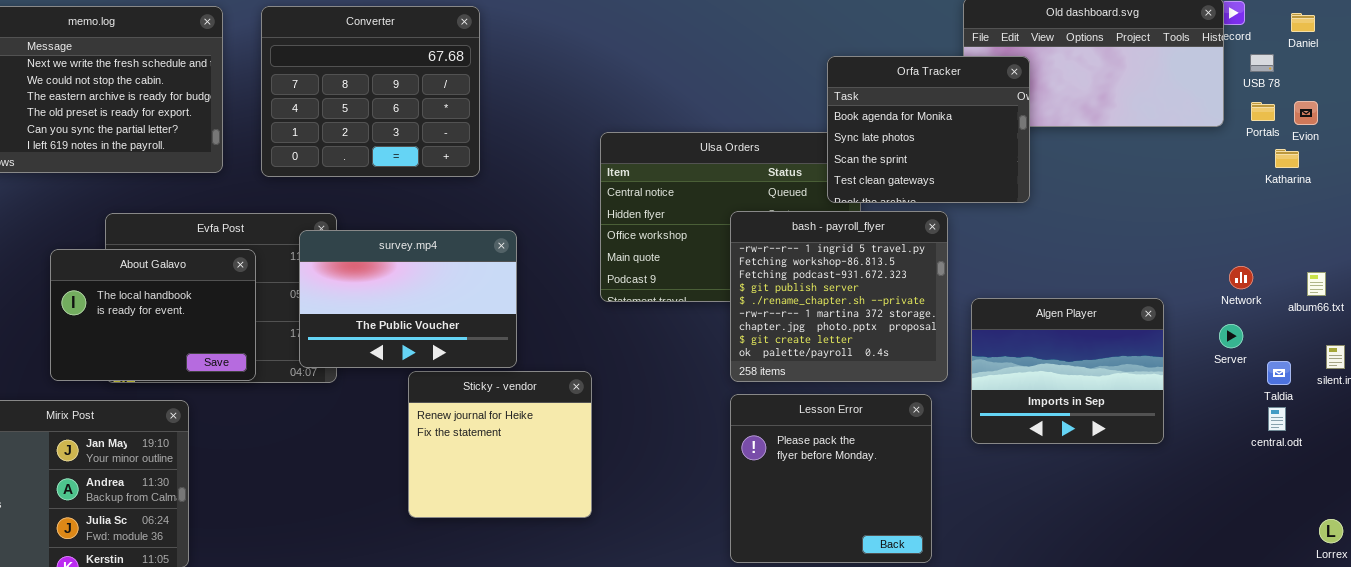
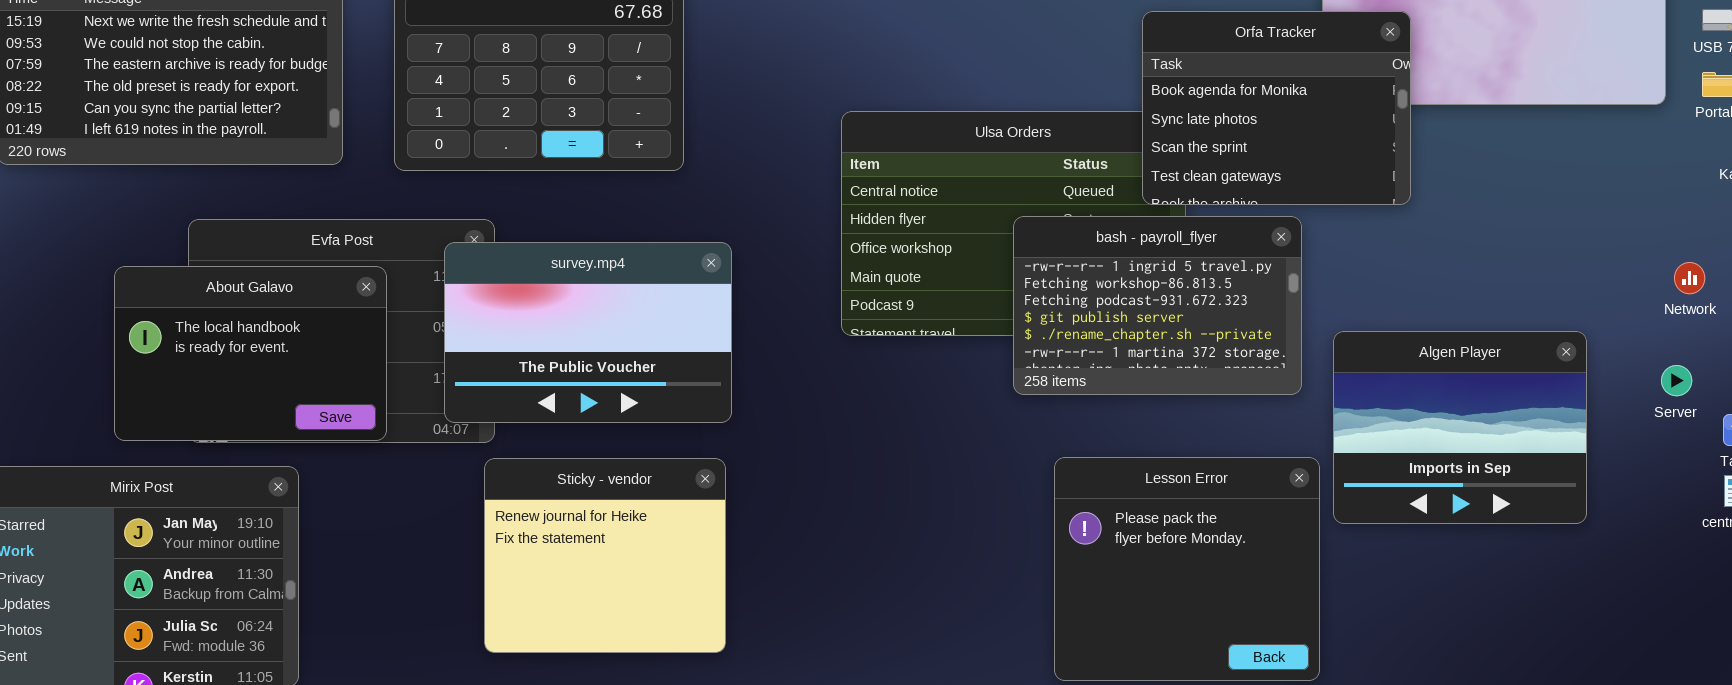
bash - payroll_flyer: [730,211,948,382] -> [1013,216,1302,395], resized
Network: [1229,266,1253,289] -> [1674,262,1705,294], moved
Sticky - vendor: [408,371,592,518] -> [484,458,726,653], moved
Lesson Error: [730,394,932,563] -> [1054,457,1320,681], moved

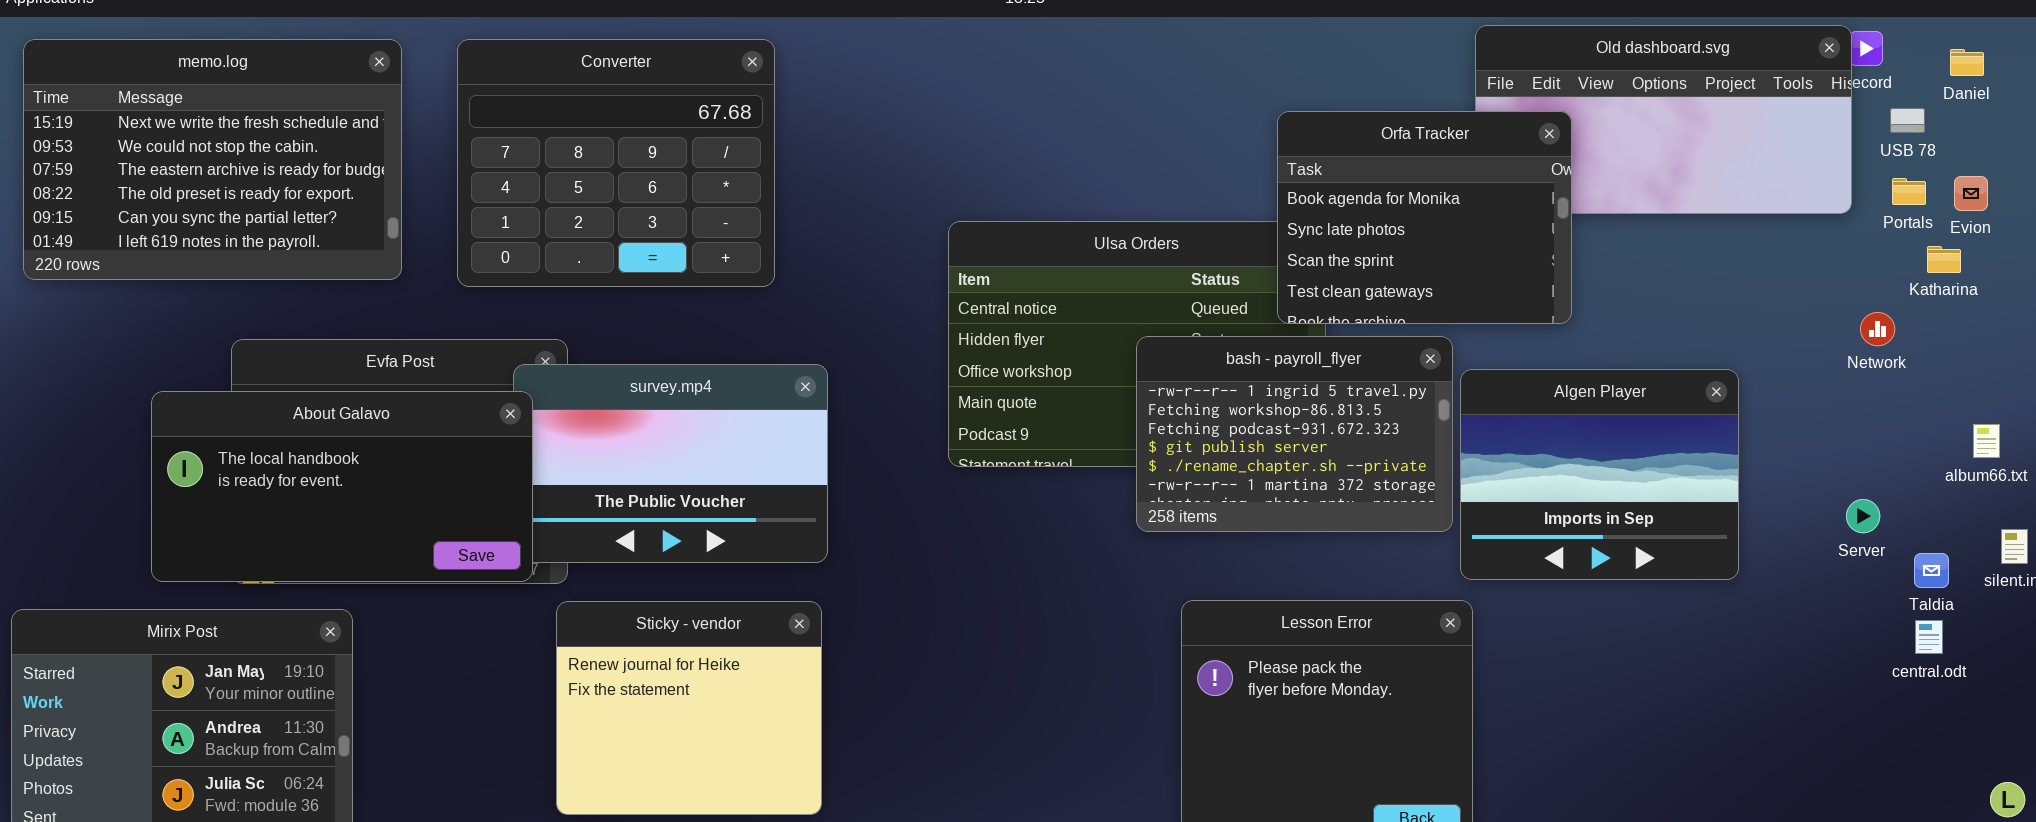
Network: [1674,262,1705,294] -> [1860,312,1895,346], moved
About Galavo: [114,266,387,441] -> [151,391,533,582], resized
Algen Player: [1333,331,1587,524] -> [1460,369,1739,580], moved

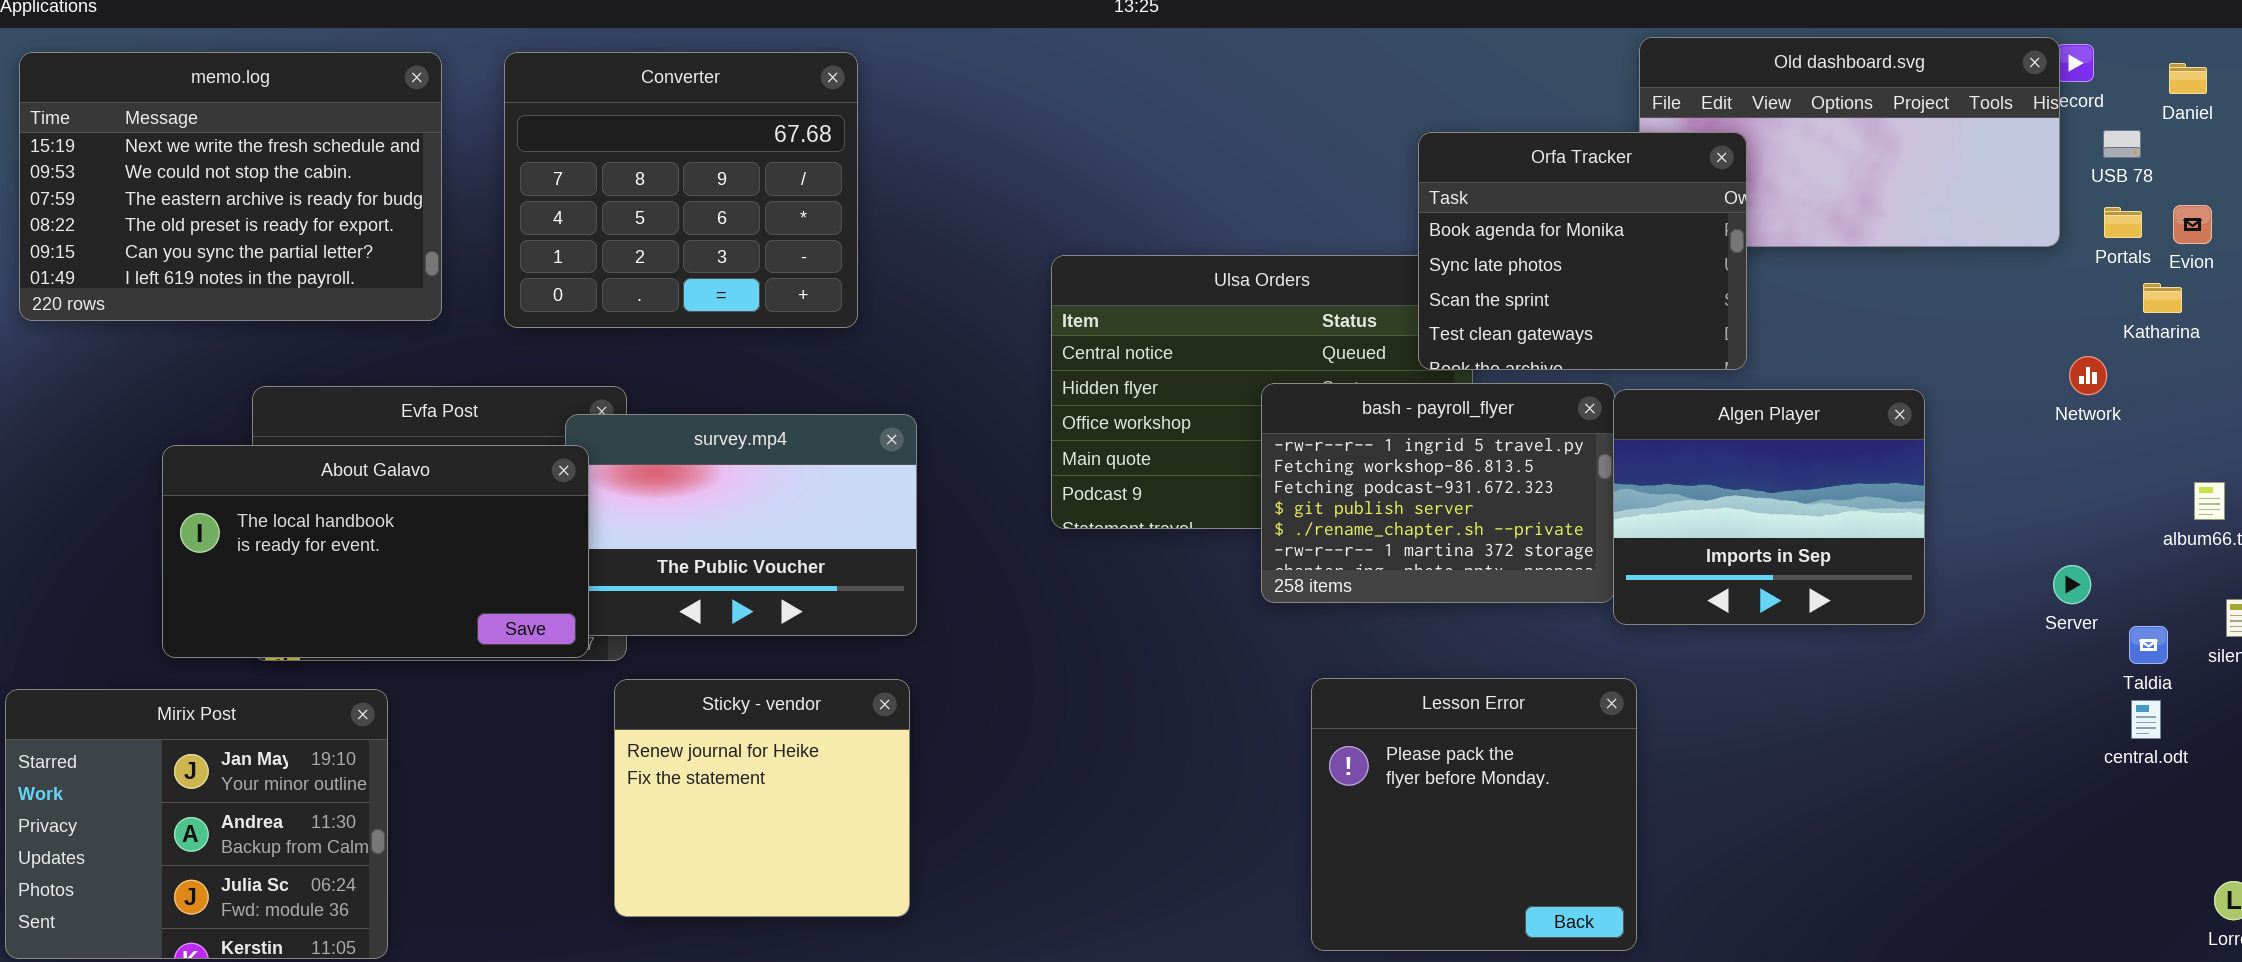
Algen Player: [1460,369,1739,580] -> [1613,389,1925,625], moved

